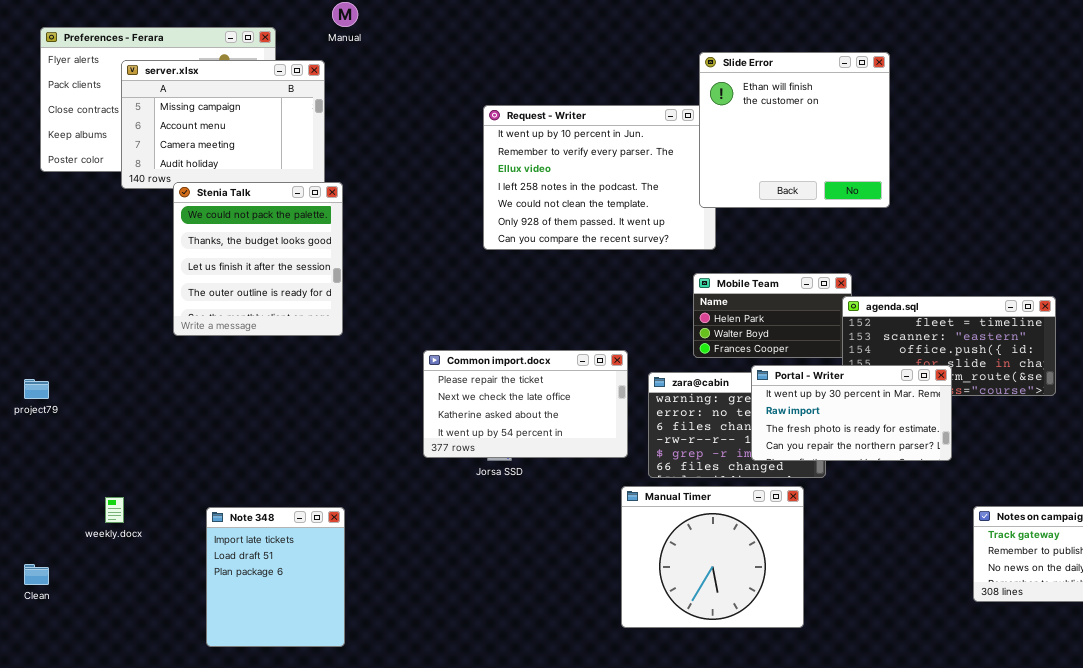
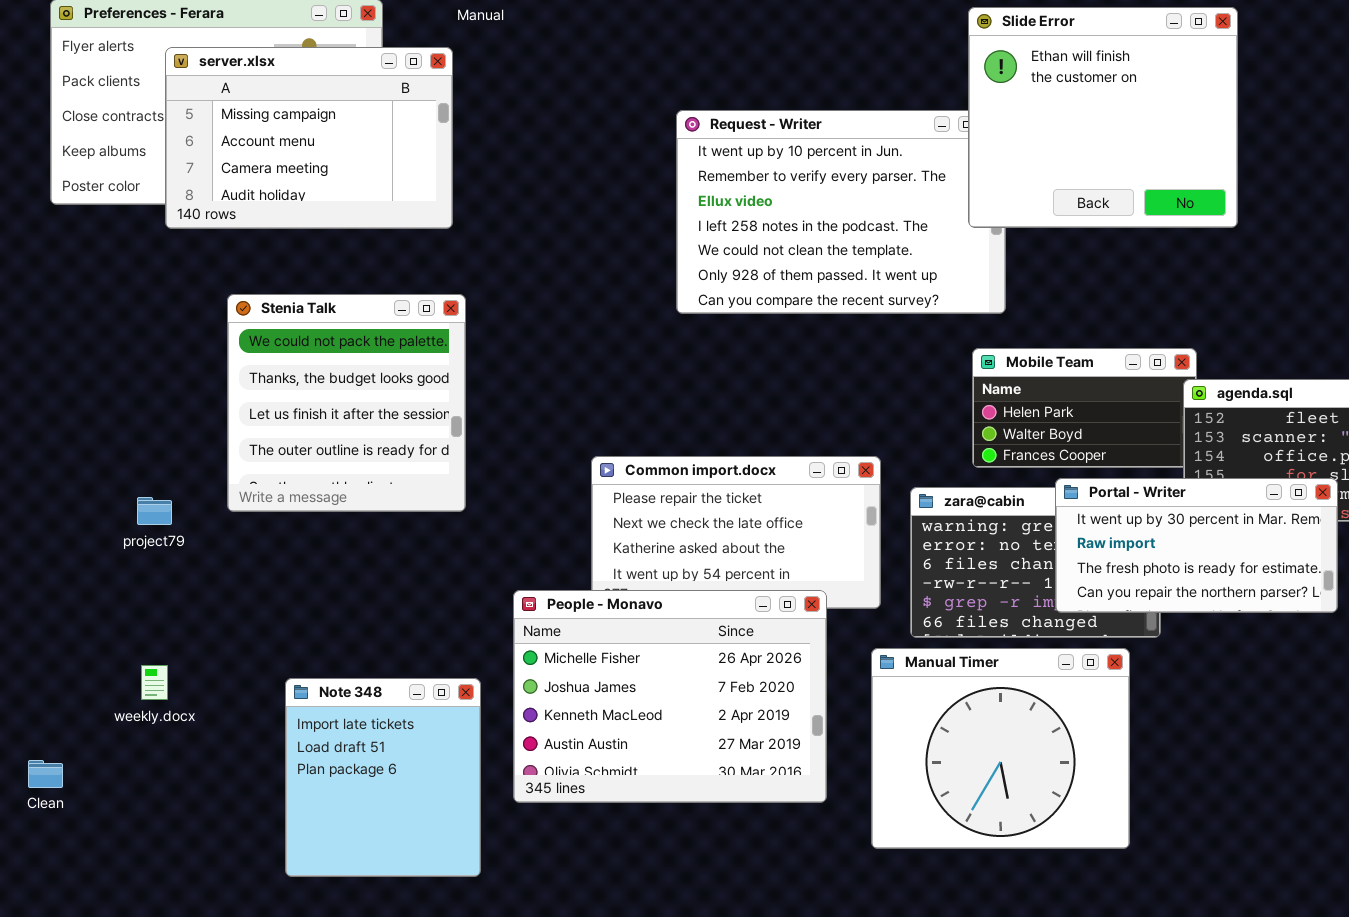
Slide Error: [699,52,890,208] -> [968,7,1238,228], moved
Stenia Talk: [173,182,343,336] -> [227,294,466,512], moved
project79: [24,379,49,399] -> [137,497,172,525], moved
People - Monavo: none -> [513,590,827,803], opened

